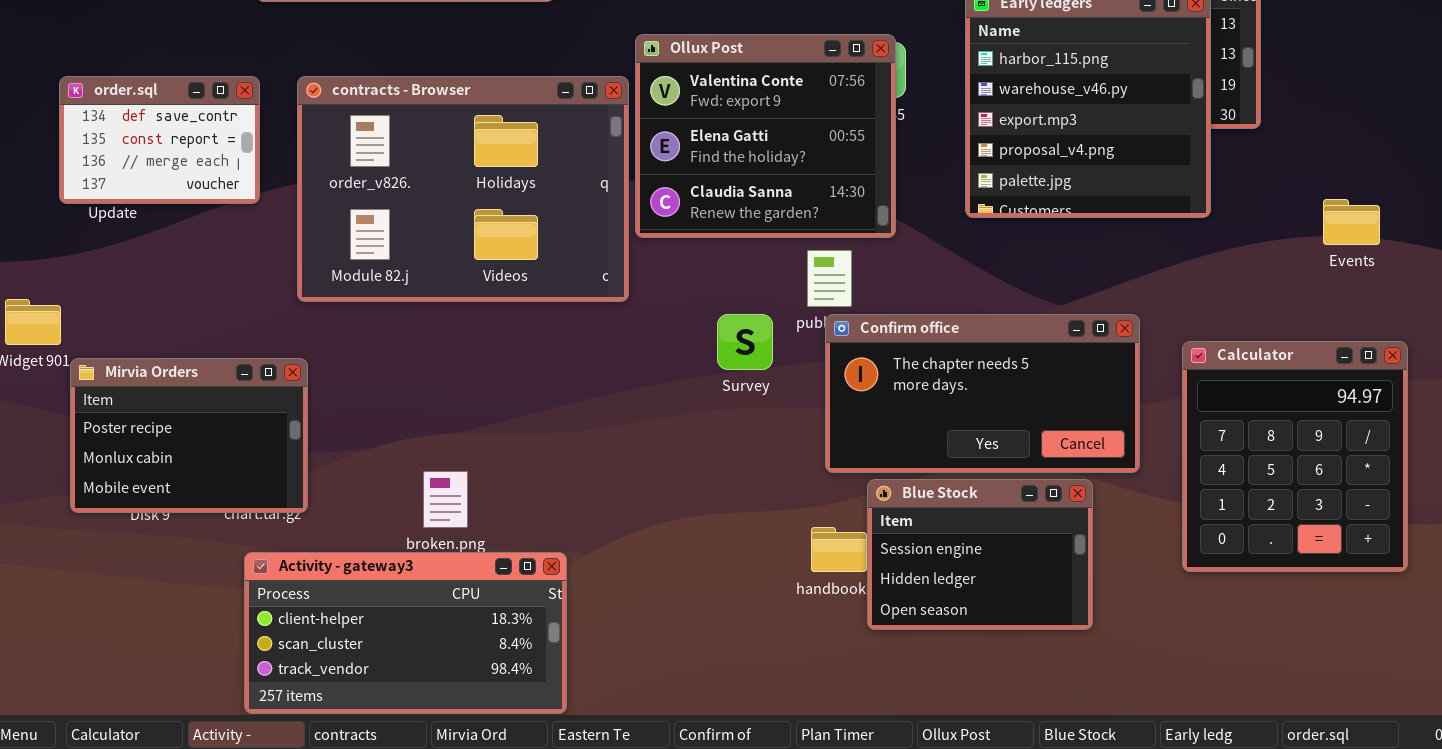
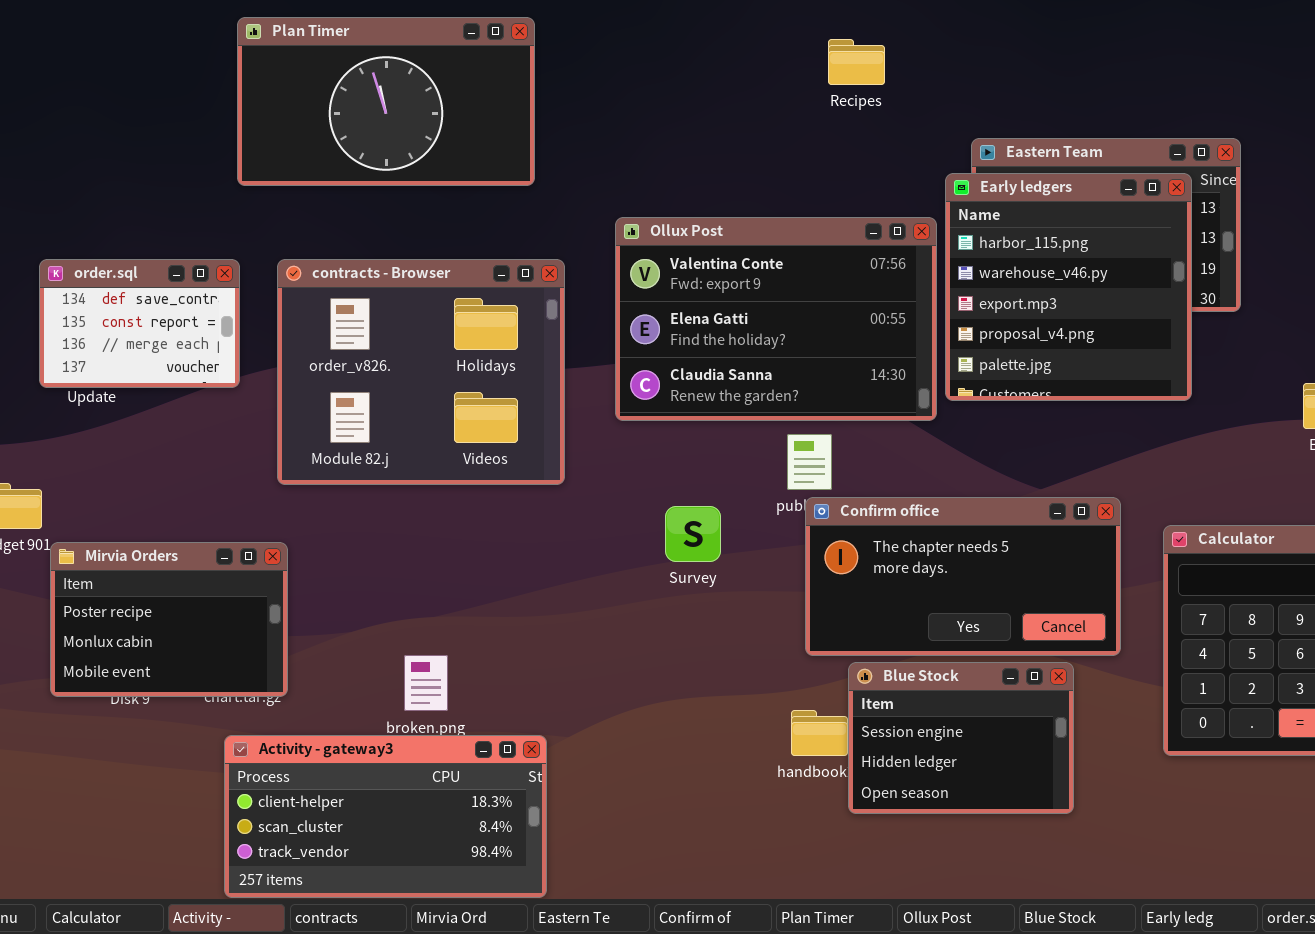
Ollux Post: [635,34,896,238] -> [615,217,937,421], resized
contracts - Browser: [297,76,629,302] -> [277,259,565,485], resized
Survey: [717,314,773,370] -> [665,506,721,562], moved

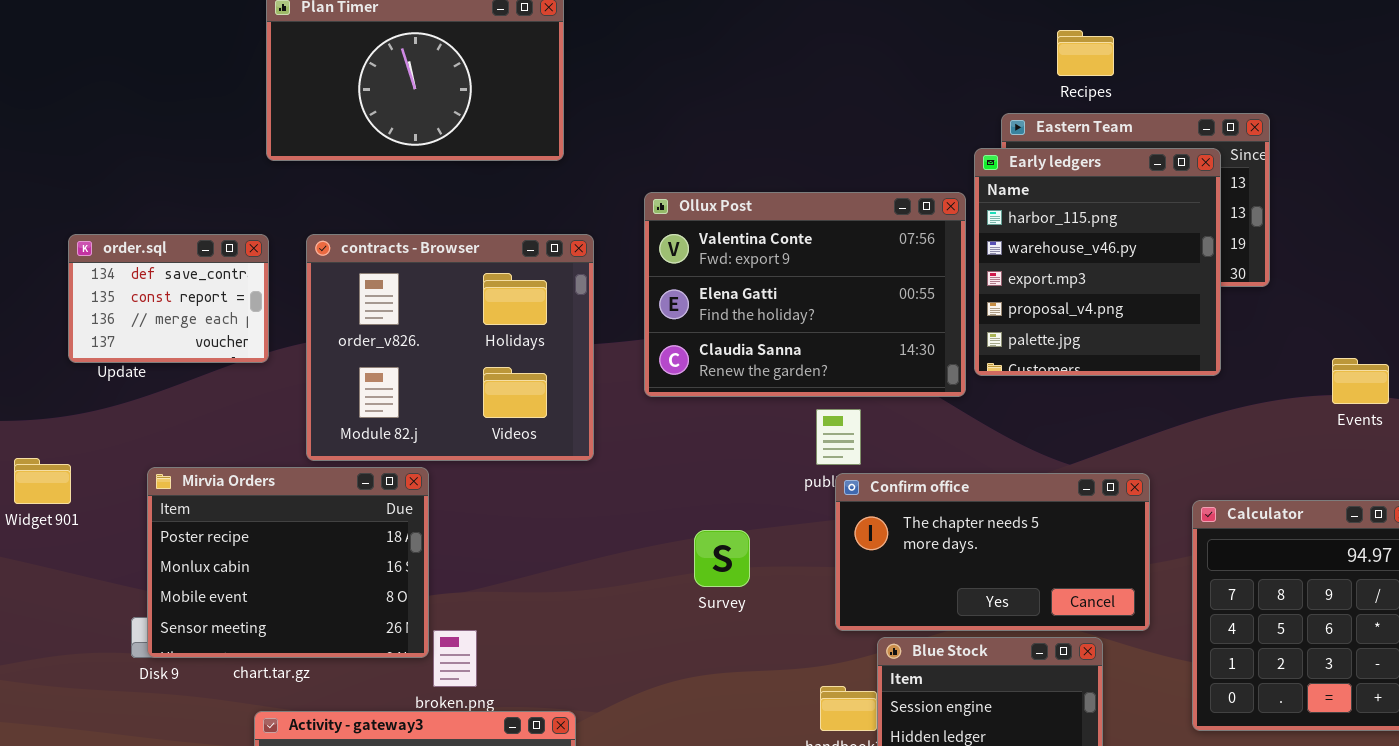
Recipes: [828,39,885,85] -> [1057,30,1114,76], moved
Survey: [665,506,721,562] -> [694,530,750,587], moved
Mirvia Orders: [50,542,288,697] -> [147,467,429,658], moved, resized

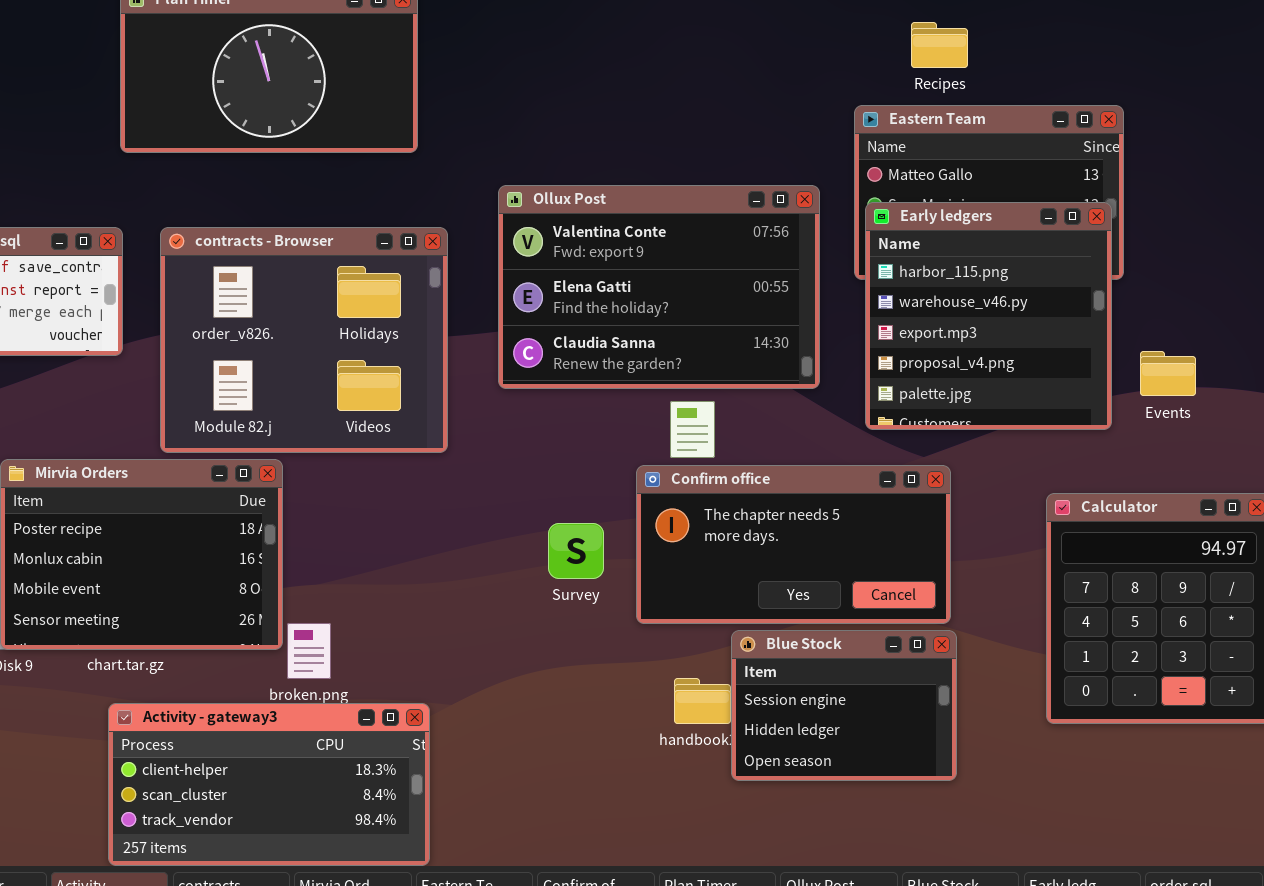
Early ledgers: [974,148,1221,376] -> [865,202,1112,430], moved
Events: [1332,358,1389,404] -> [1140,351,1196,396], moved
Confirm office: [835,473,1150,631] -> [636,465,951,624], moved

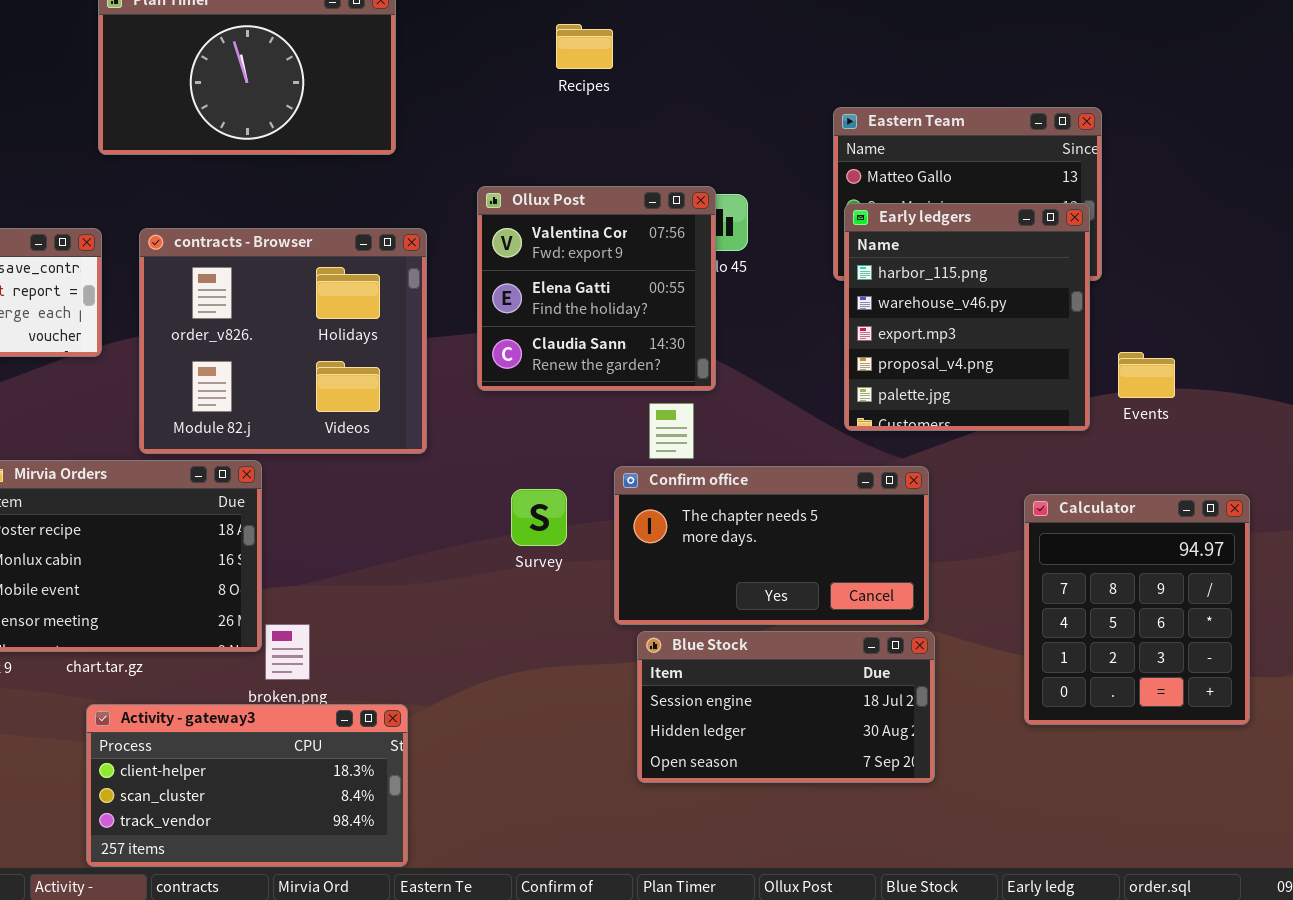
Recipes: [911,22,968,68] -> [556,24,613,69], moved
Ollux Post: [498,185,820,389] -> [477,186,716,391], resized
Survey: [548,523,604,579] -> [511,489,567,546], moved
Blue Stock: [731,630,957,781] -> [637,631,935,783], resized

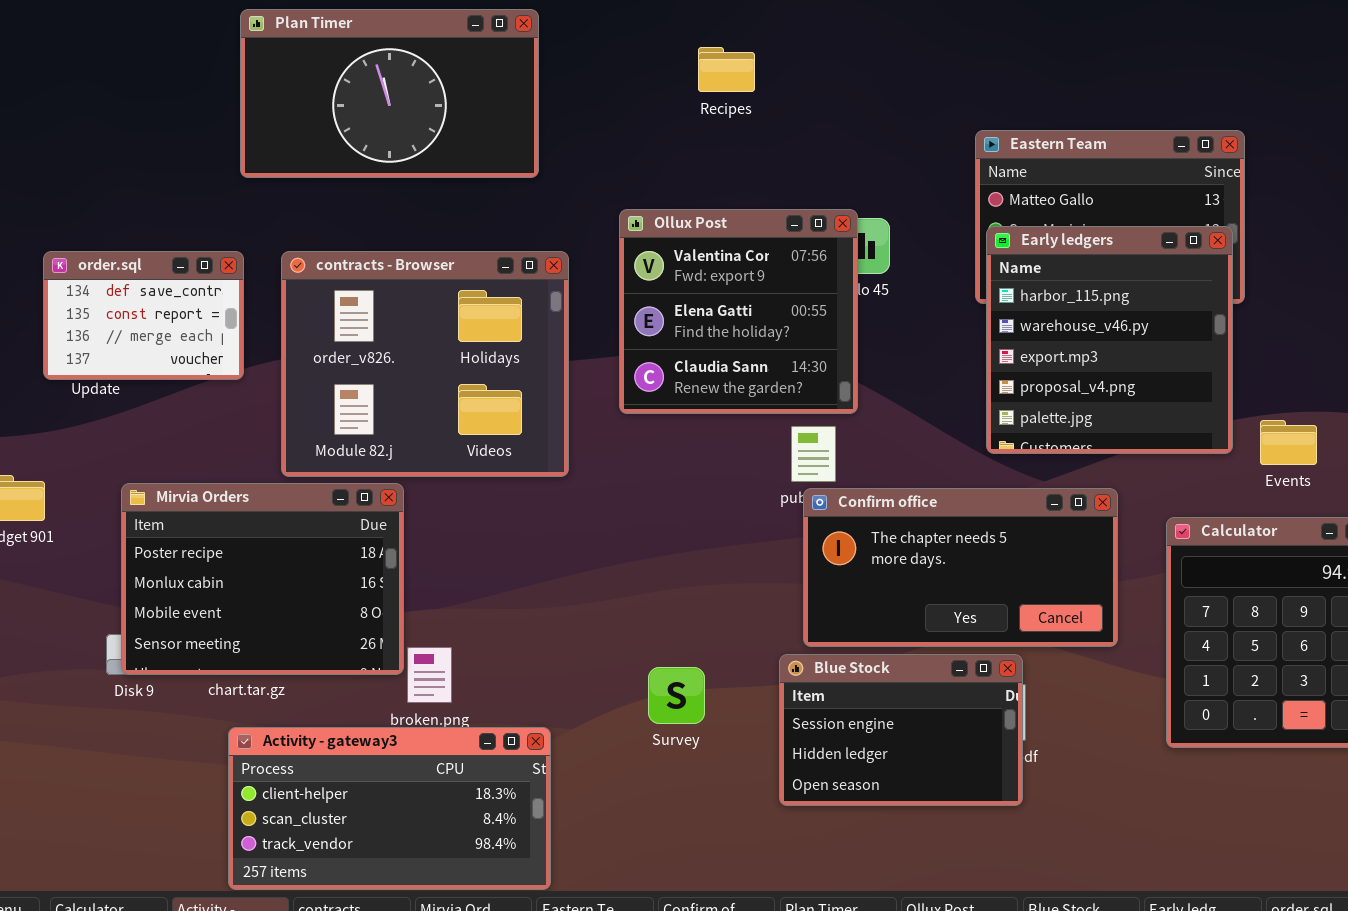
Events: [1118,352,1175,398] -> [1260,420,1317,465], moved
Confirm office: [614,466,929,625] -> [803,488,1118,647], moved
Survey: [511,489,567,546] -> [648,667,705,724], moved
Blue Stock: [637,631,935,783] -> [779,654,1023,806], resized

